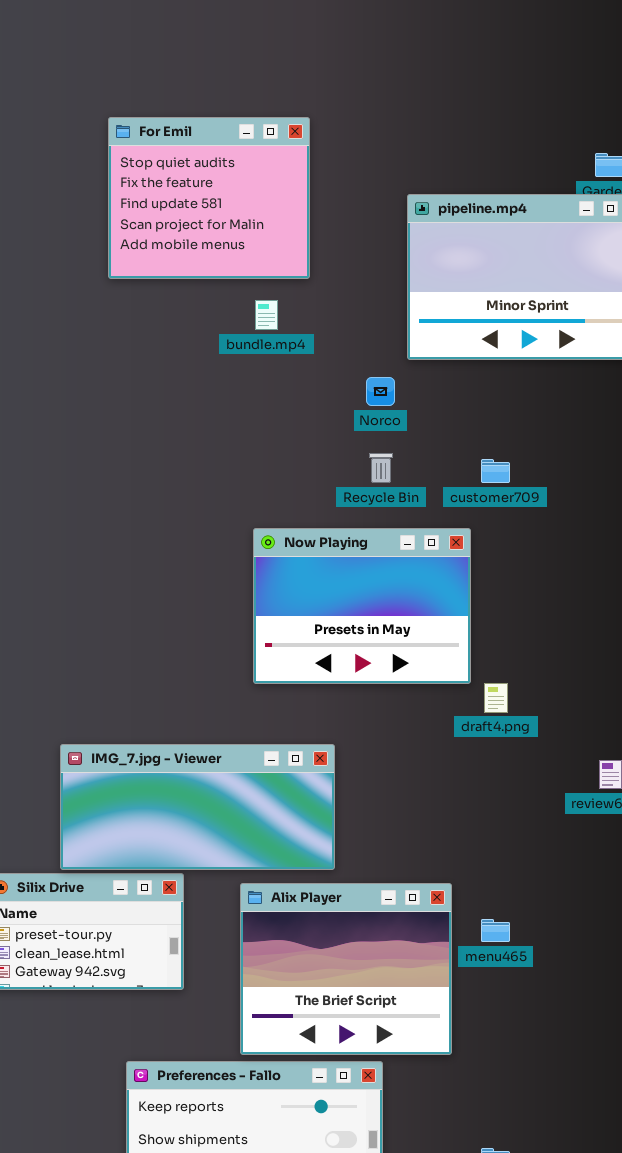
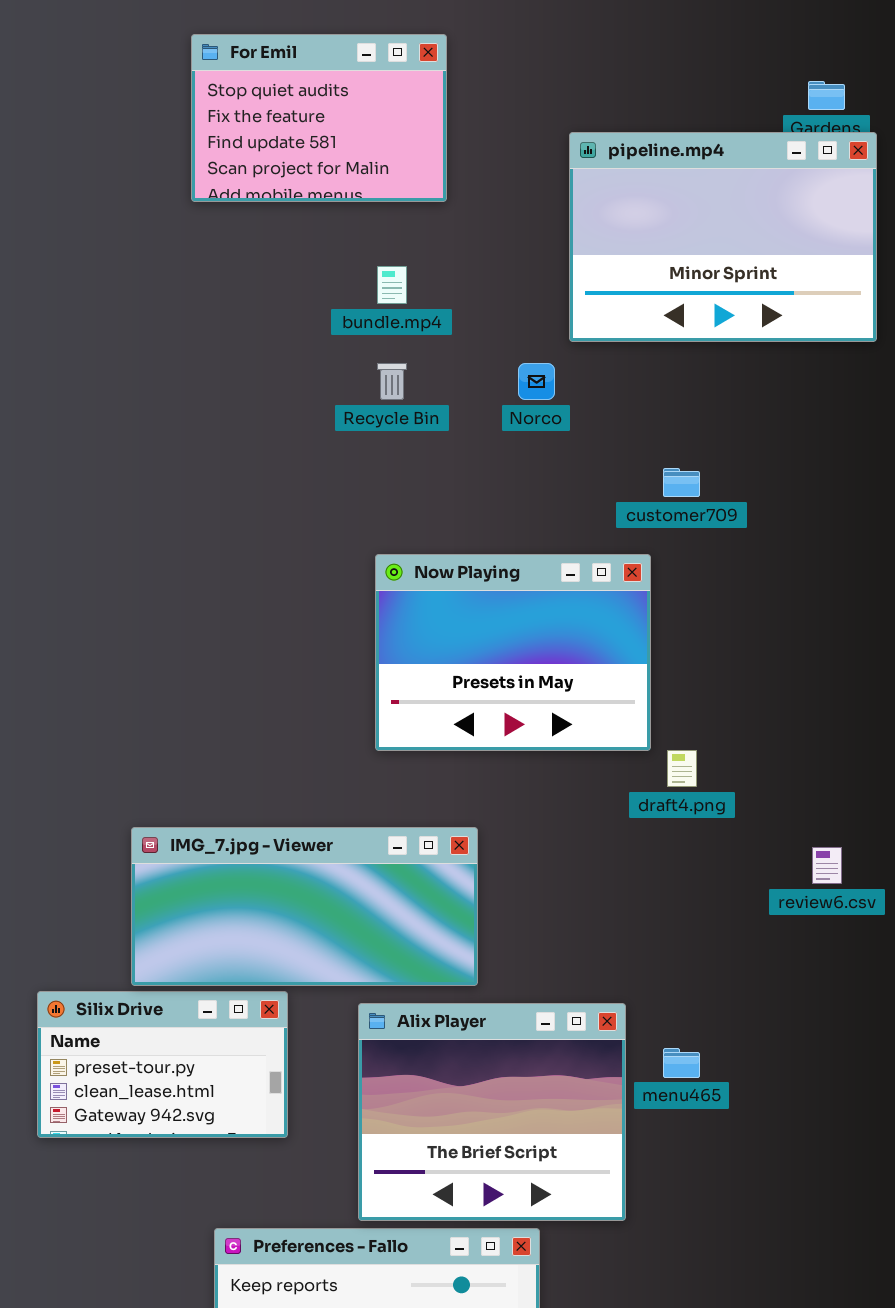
For Emil: [108,117,310,279] -> [191,34,447,202], resized
Recycle Bin: [369,453,393,483] -> [377,363,407,400], moved

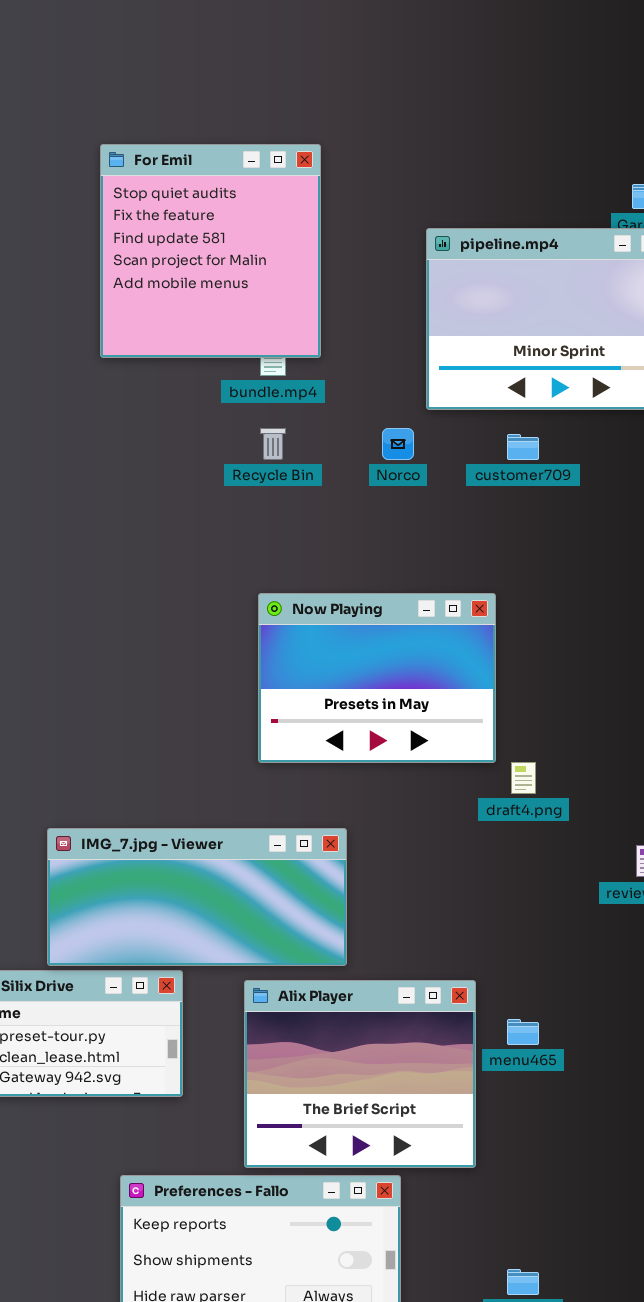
For Emil: [191,34,447,202] -> [100,144,321,358], resized
customer709: [663,468,700,497] -> [507,434,539,460], moved

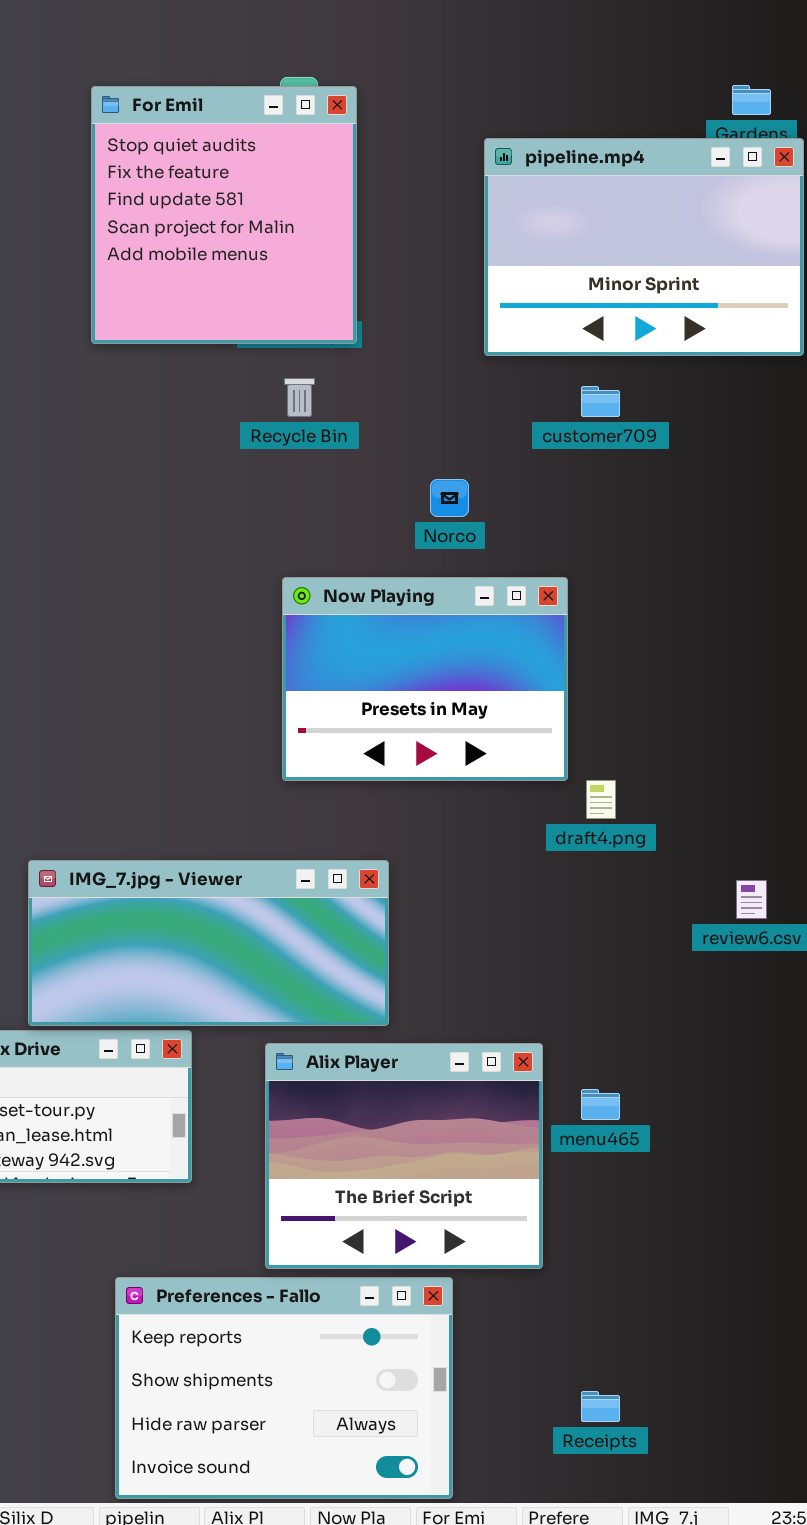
For Emil: [100,144,321,358] -> [91,86,357,344], moved
Norco: [382,428,414,460] -> [430,479,469,517], moved

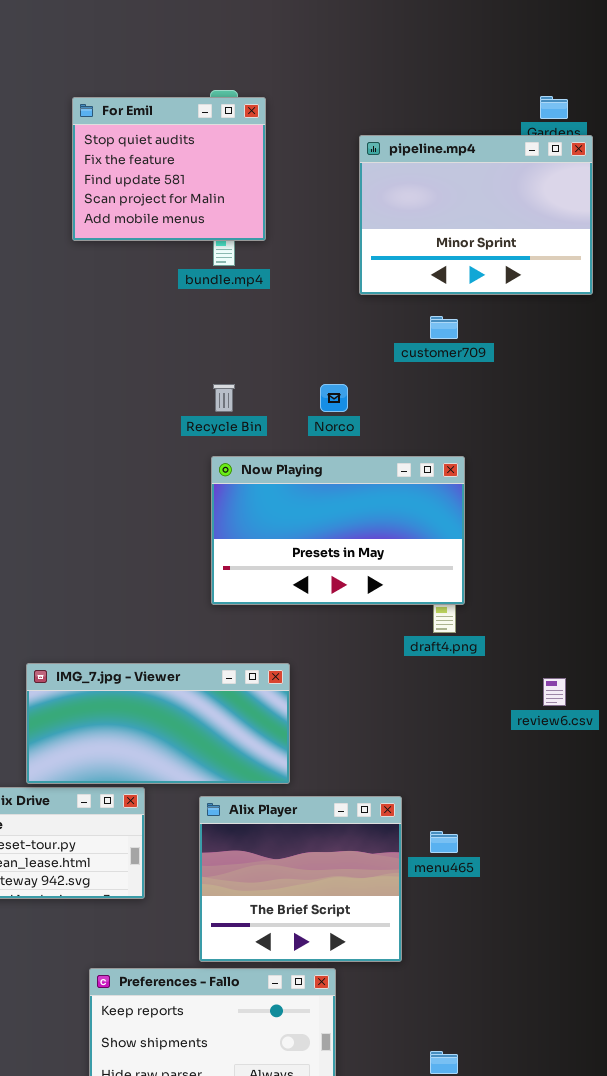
For Emil: [91,86,357,344] -> [72,97,266,241], resized
Recycle Bin: [284,378,315,417] -> [213,384,235,412], moved
Now Playing: [282,577,568,781] -> [211,456,465,605], resized

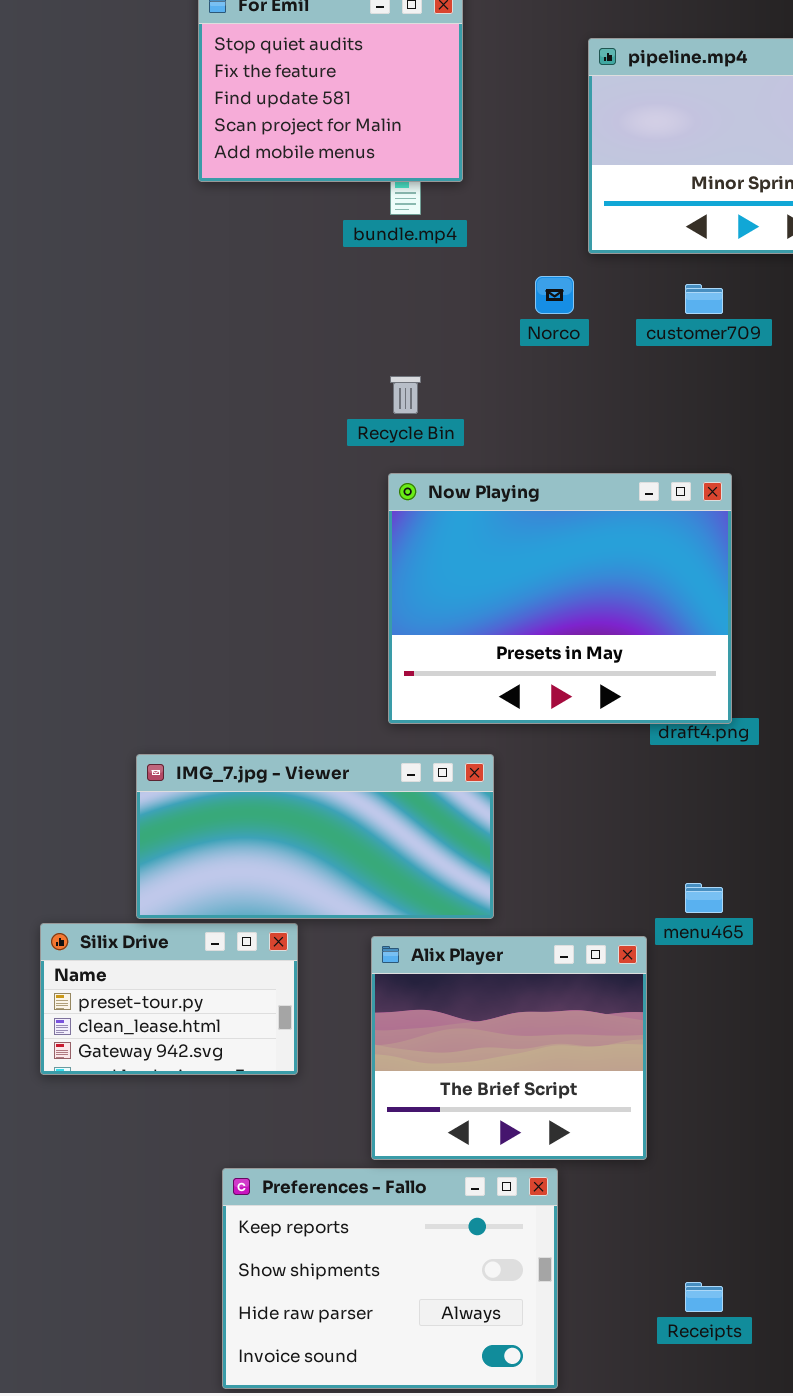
Norco: [320,384,348,412] -> [535,276,574,314], moved
Now Playing: [211,456,465,605] -> [388,473,732,724], resized
menu465: [430,831,458,853] -> [685,883,723,913], moved

